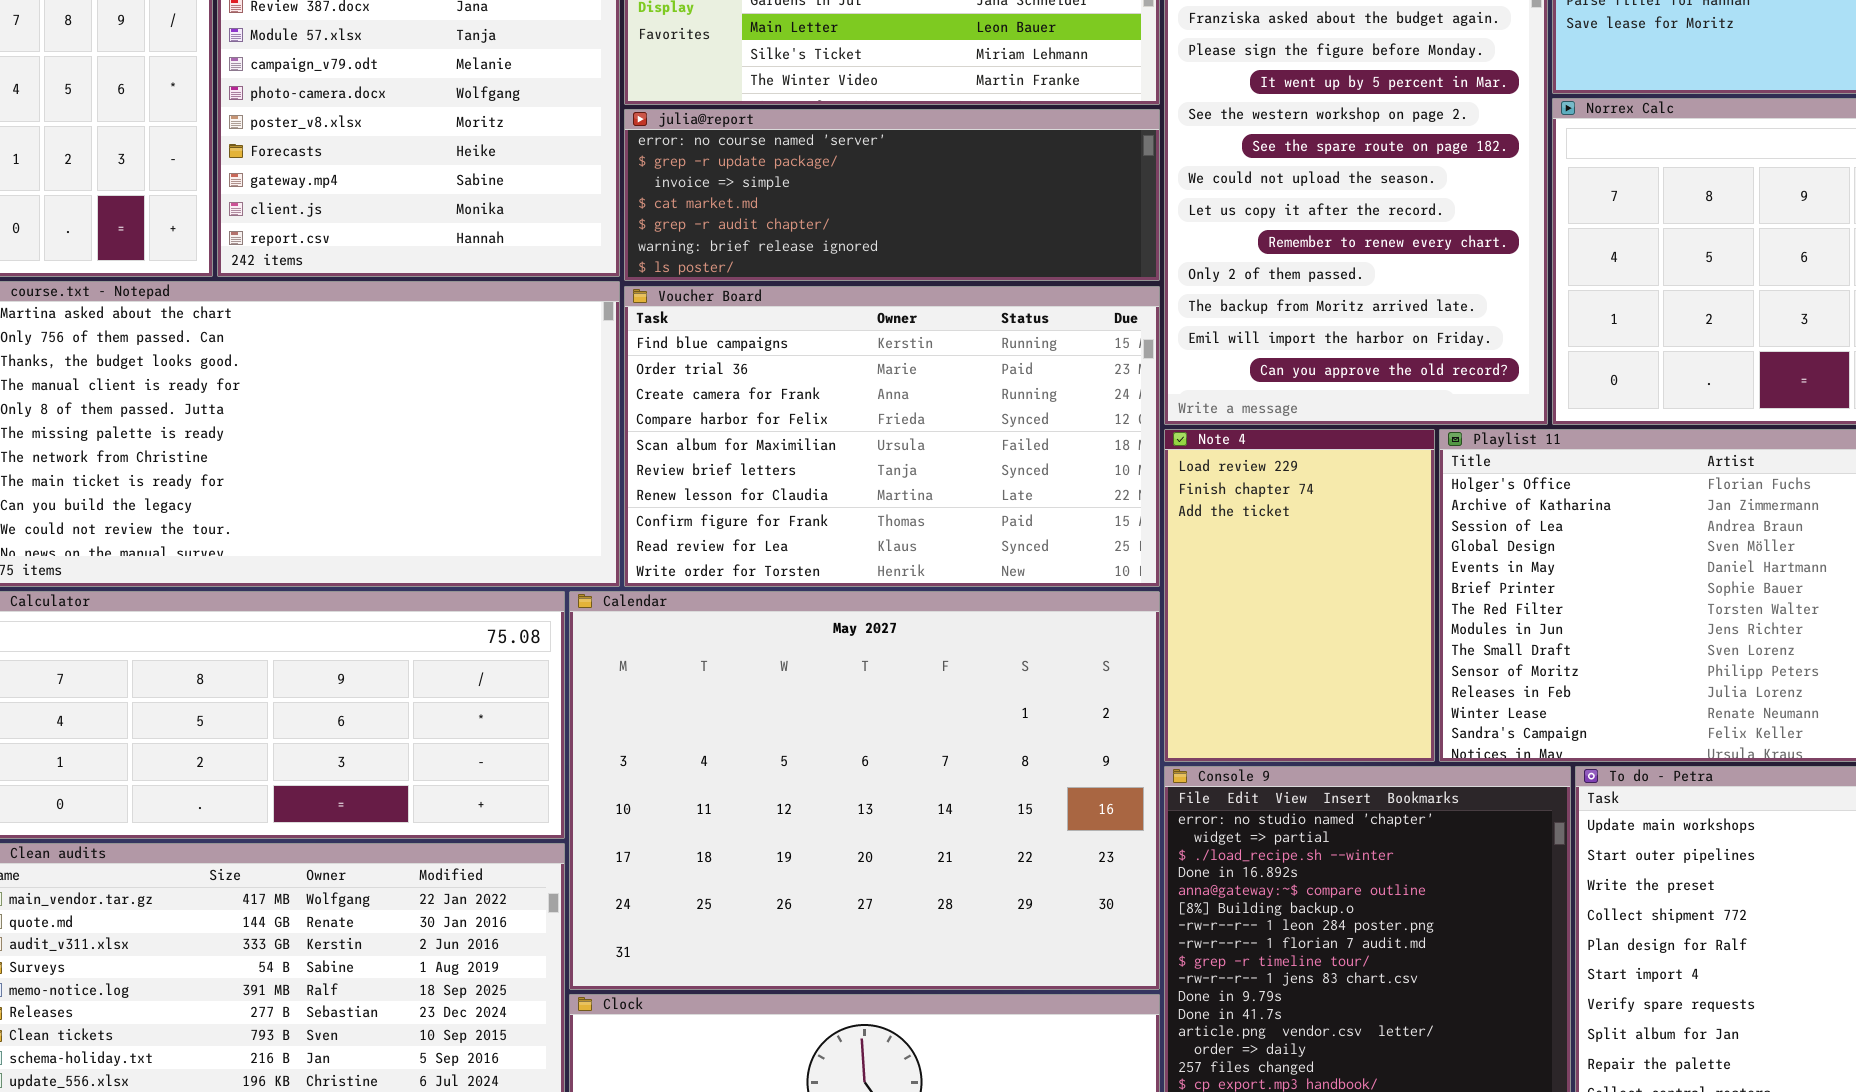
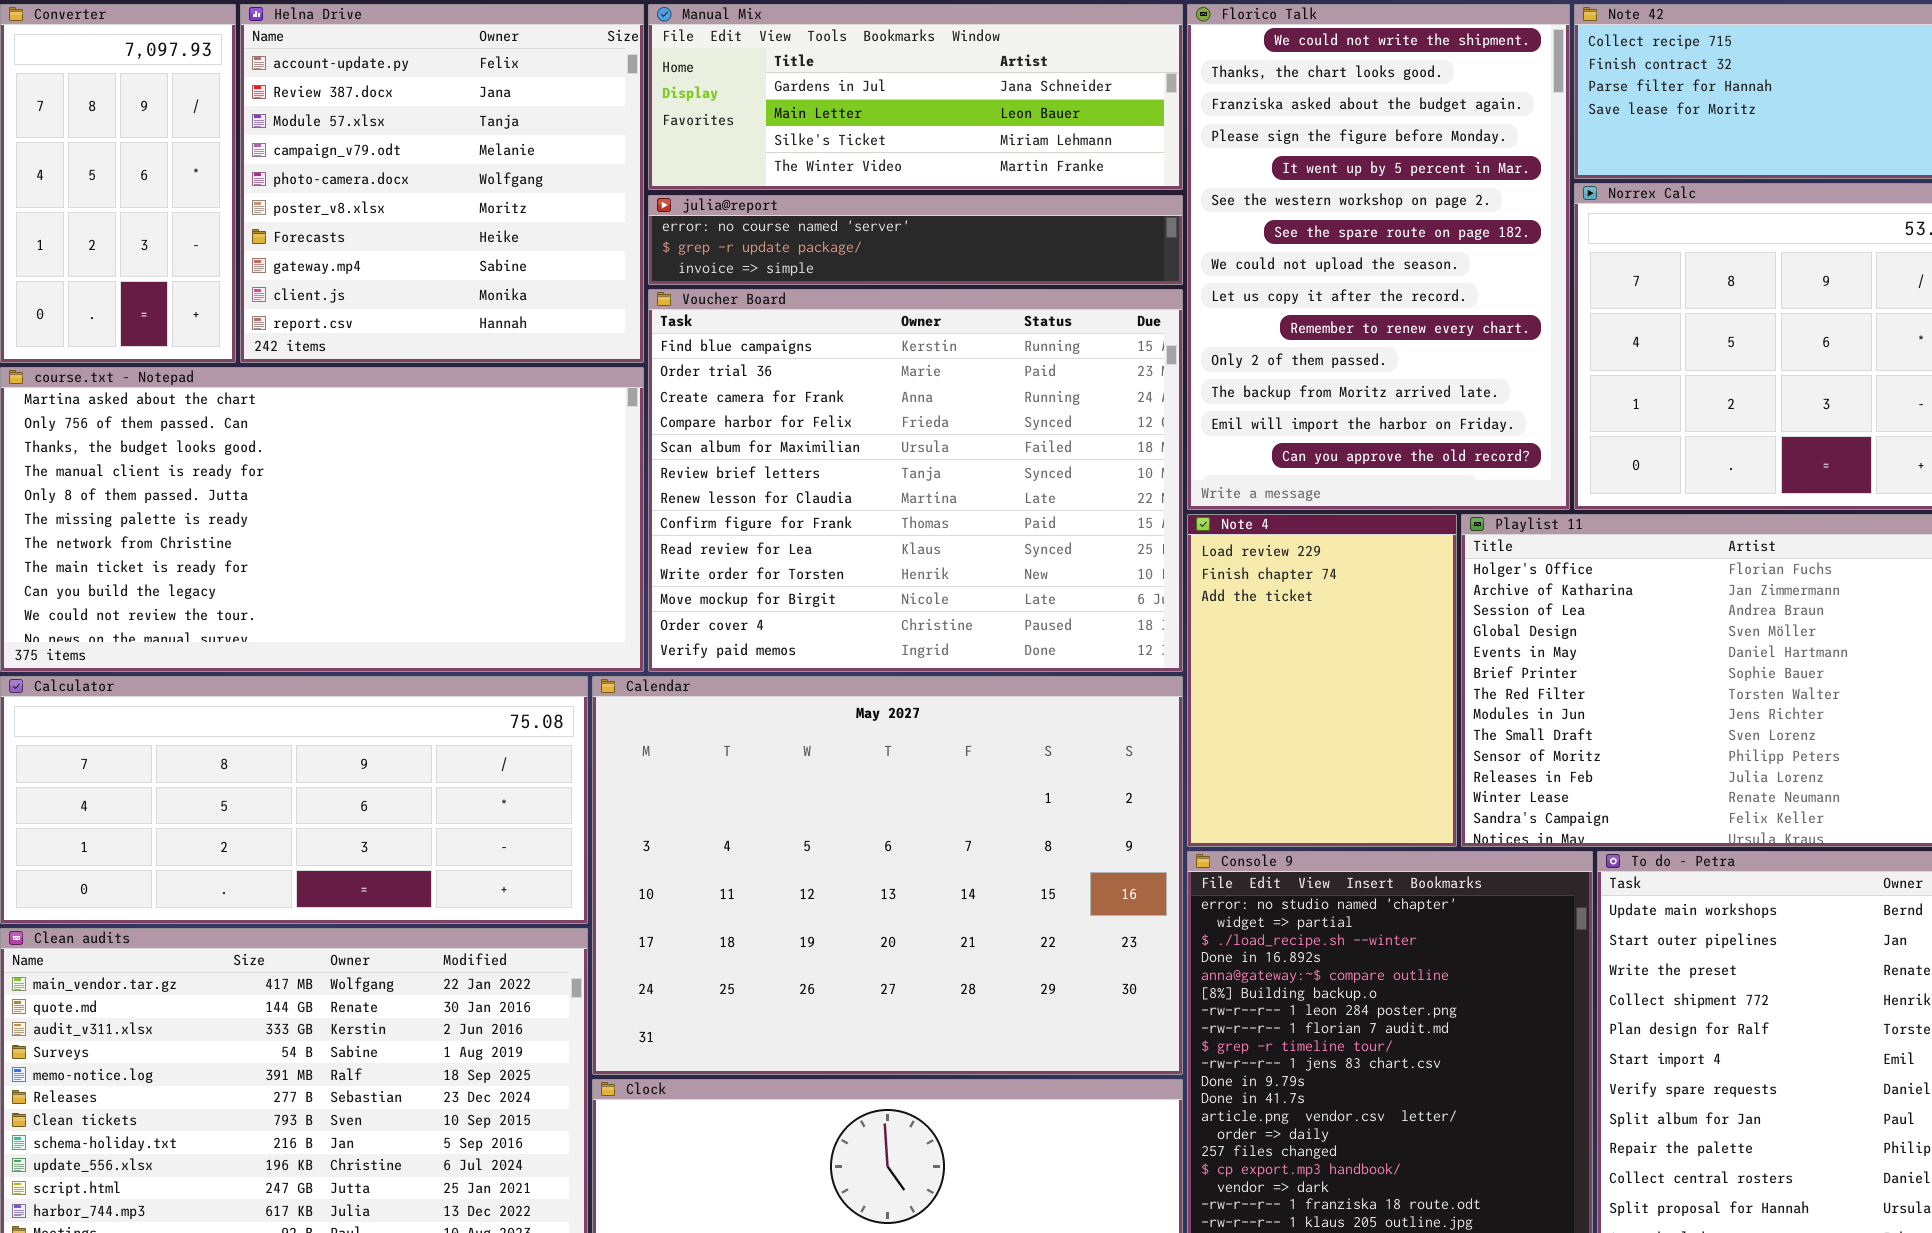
julia@report: [624,109,1160,281] -> [648,195,1183,285], resized
Voucher Board: [624,286,1160,587] -> [648,289,1183,672], resized

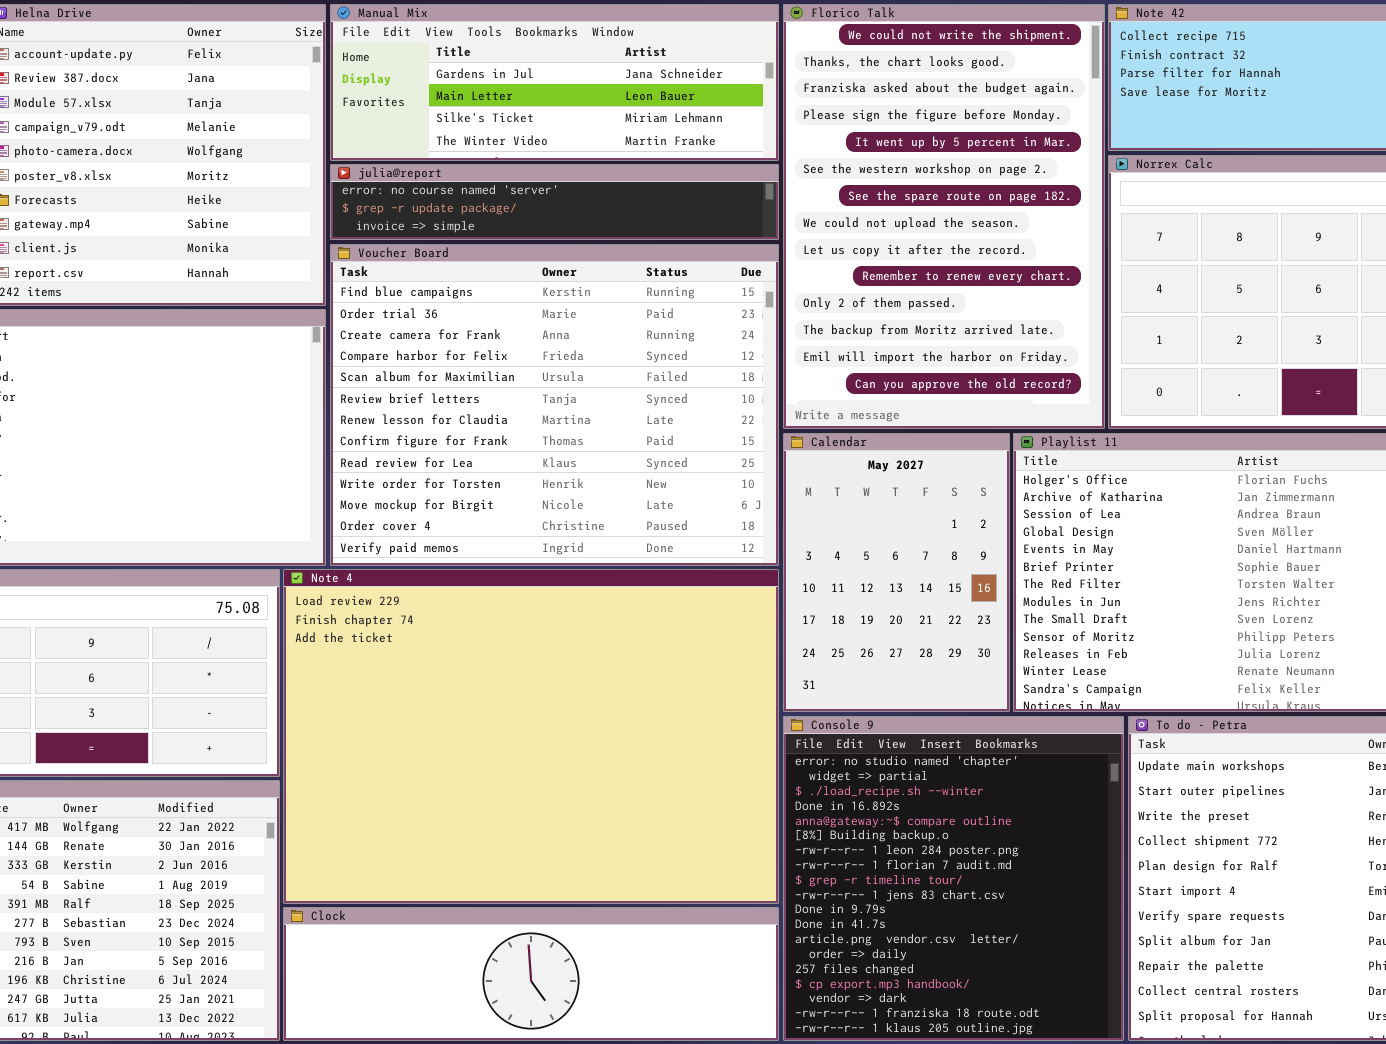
Note 4: [1187,514,1457,847] -> [283,569,779,904], moved, resized
Calendar: [592,676,1183,1075] -> [783,433,1010,712], moved, resized

